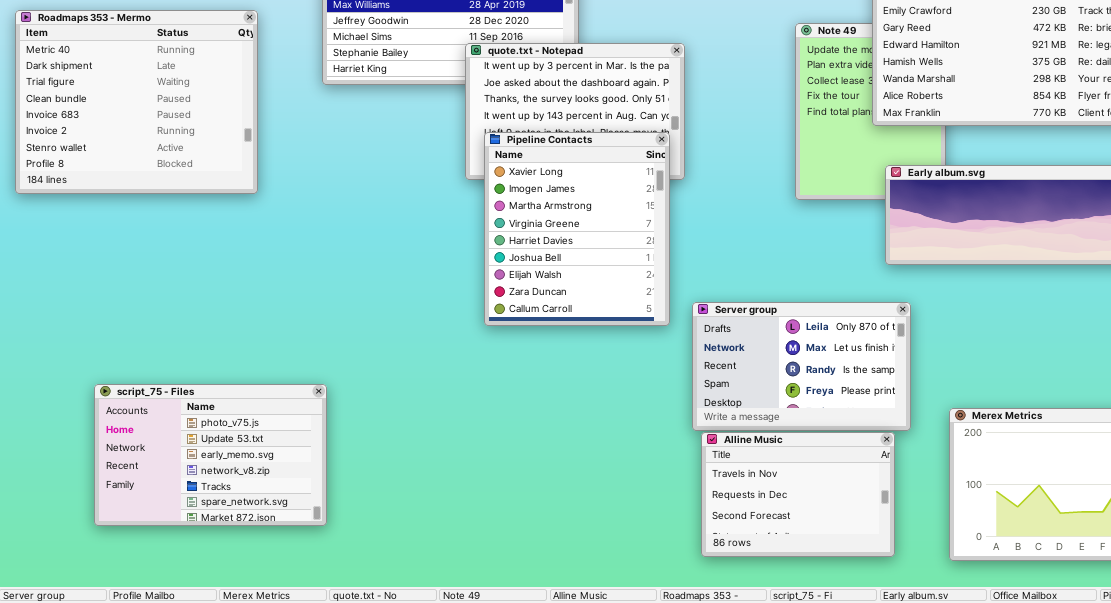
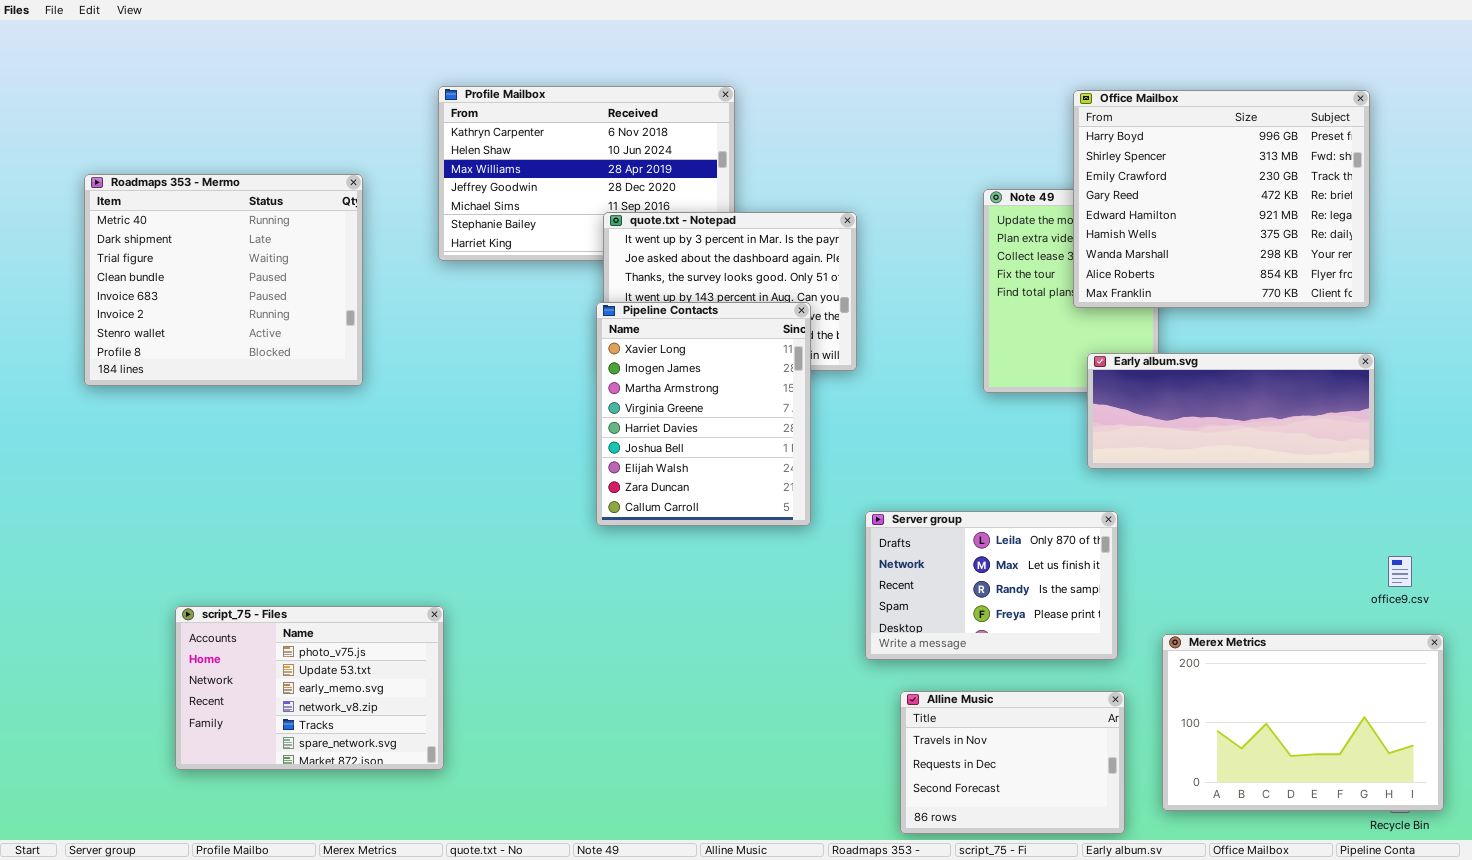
Pipeline Contacts: [484,132,670,326] -> [596,302,811,526], moved
Alline Music: [701,432,895,557] -> [900,691,1125,834], moved

